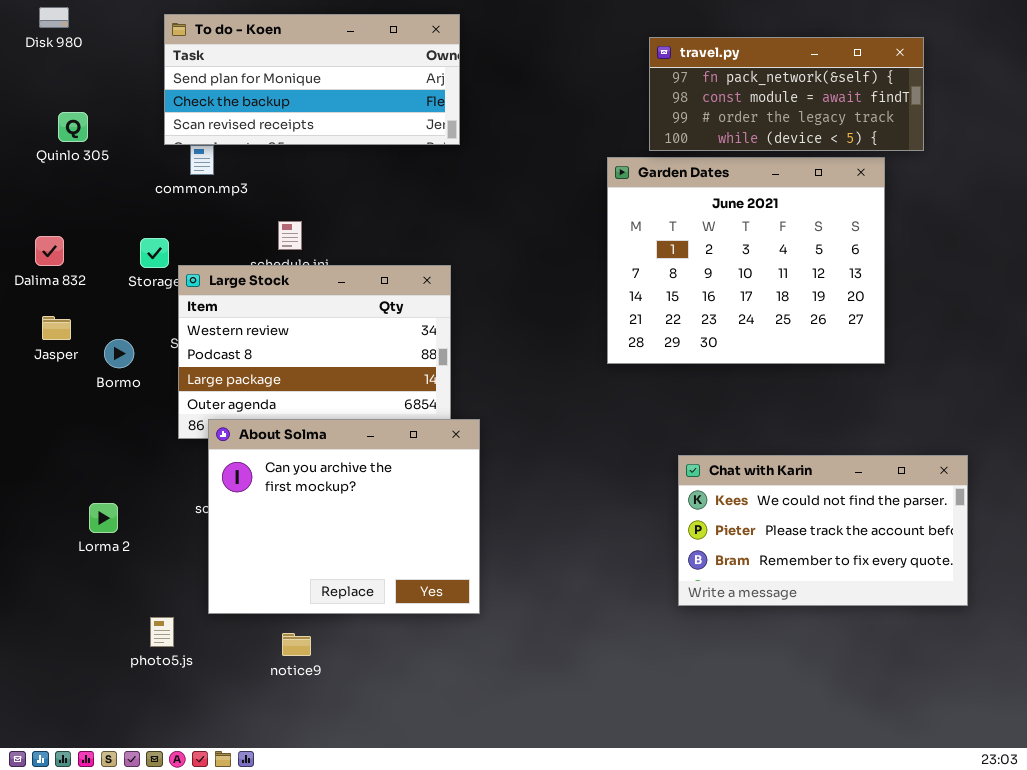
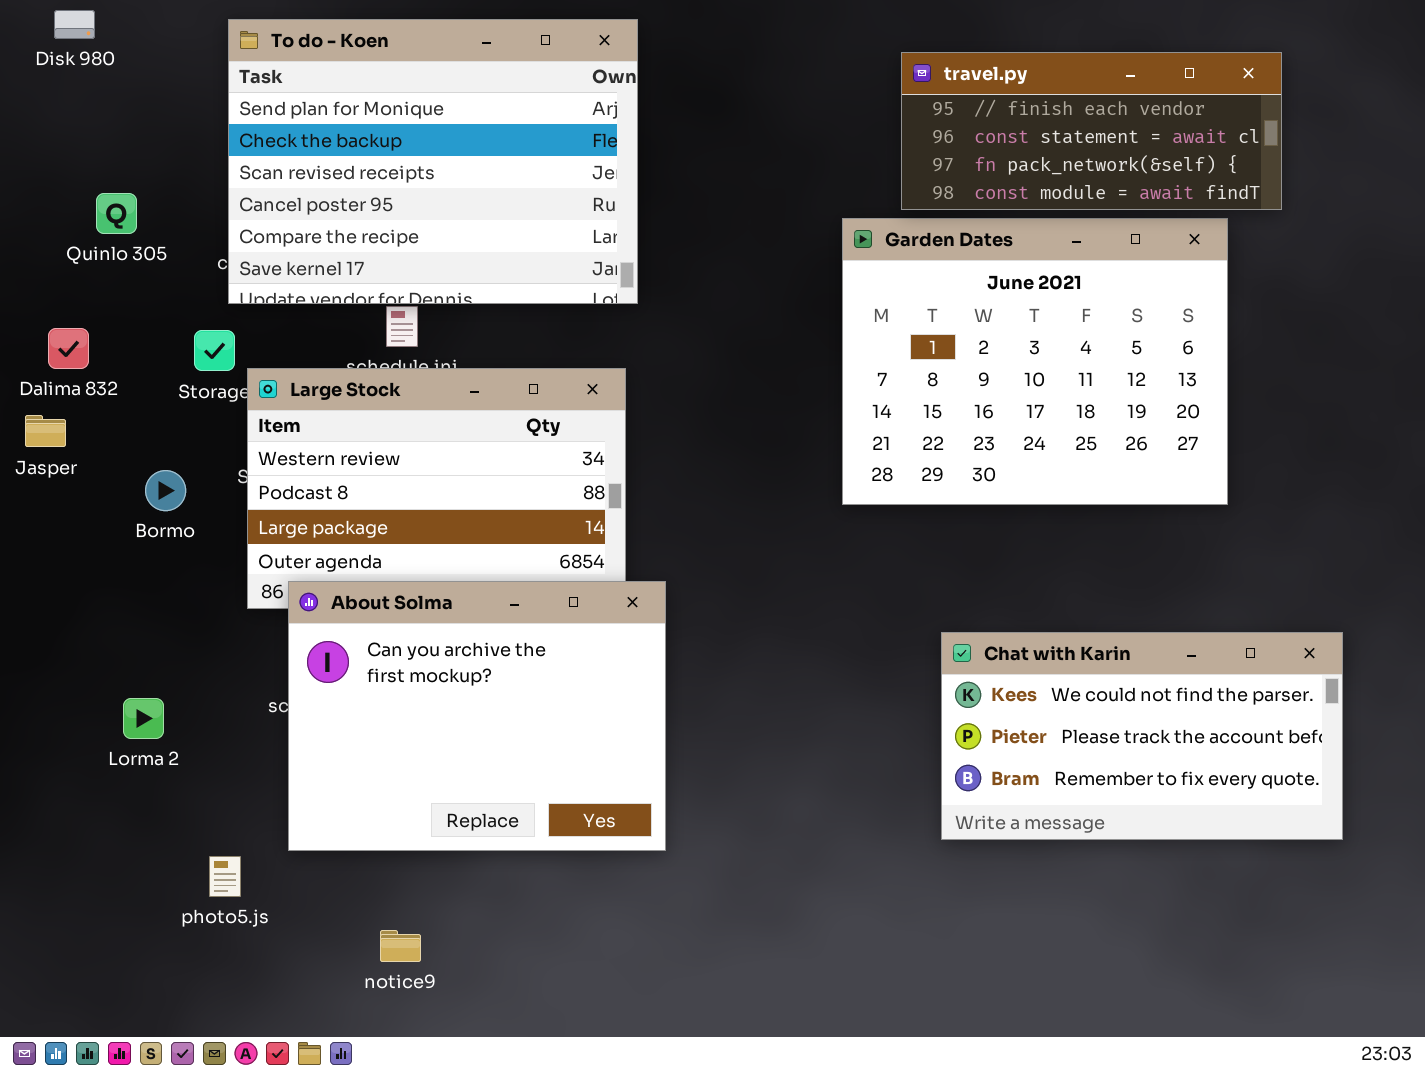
To do - Koen: [164,14,460,145] -> [228,19,638,304], resized
travel.py: [649,37,924,151] -> [901,52,1282,210], scrolled up 2 rows
Quinlo 305: [58,112,88,142] -> [96,193,137,234], moved
Jasper: [42,316,71,340] -> [25,415,66,447], moved
notice9: [282,633,311,656] -> [380,930,421,962], moved

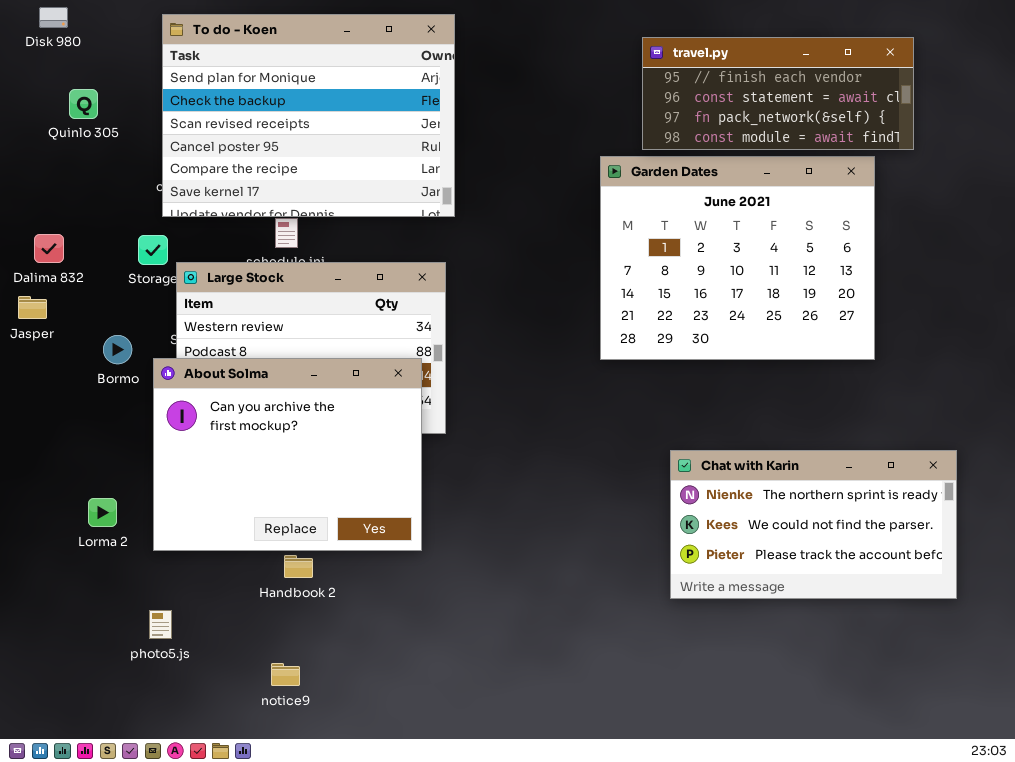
Quinlo 305: [96,193,137,234] -> [69,89,98,119], moved
About Solma: [288,581,666,851] -> [153,358,422,551], moved
Chat with Karin: [941,632,1343,840] -> [670,450,957,599], scrolled up 1 row

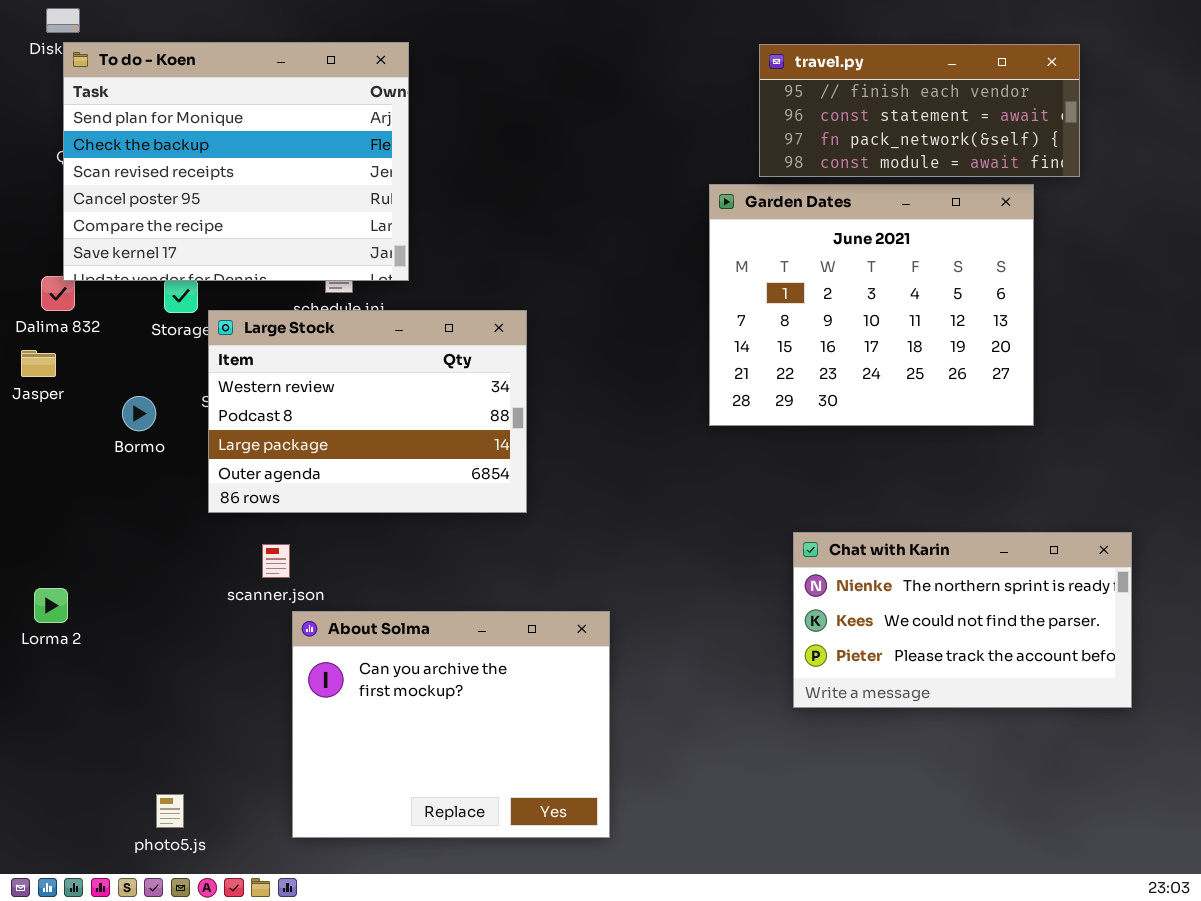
To do - Koen: [162,14,455,217] -> [63,42,409,281], moved
About Solma: [153,358,422,551] -> [292,611,610,838], moved
Lorma 2: [88,498,117,527] -> [34,588,68,623], moved
photo5.js: [149,610,172,639] -> [156,794,184,828], moved

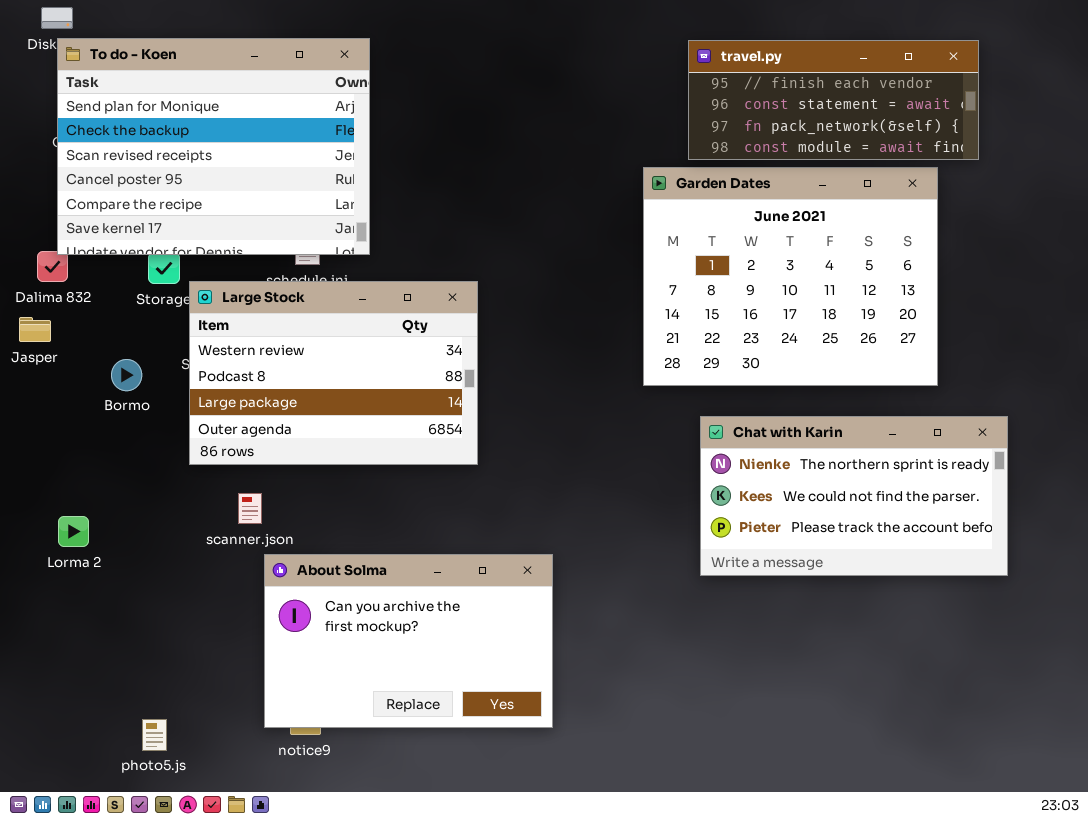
Chat with Karin: [793,532,1132,708] -> [700,416,1008,576], moved
Lorma 2: [34,588,68,623] -> [58,516,89,547], moved
About Solma: [292,611,610,838] -> [264,554,553,728], resized

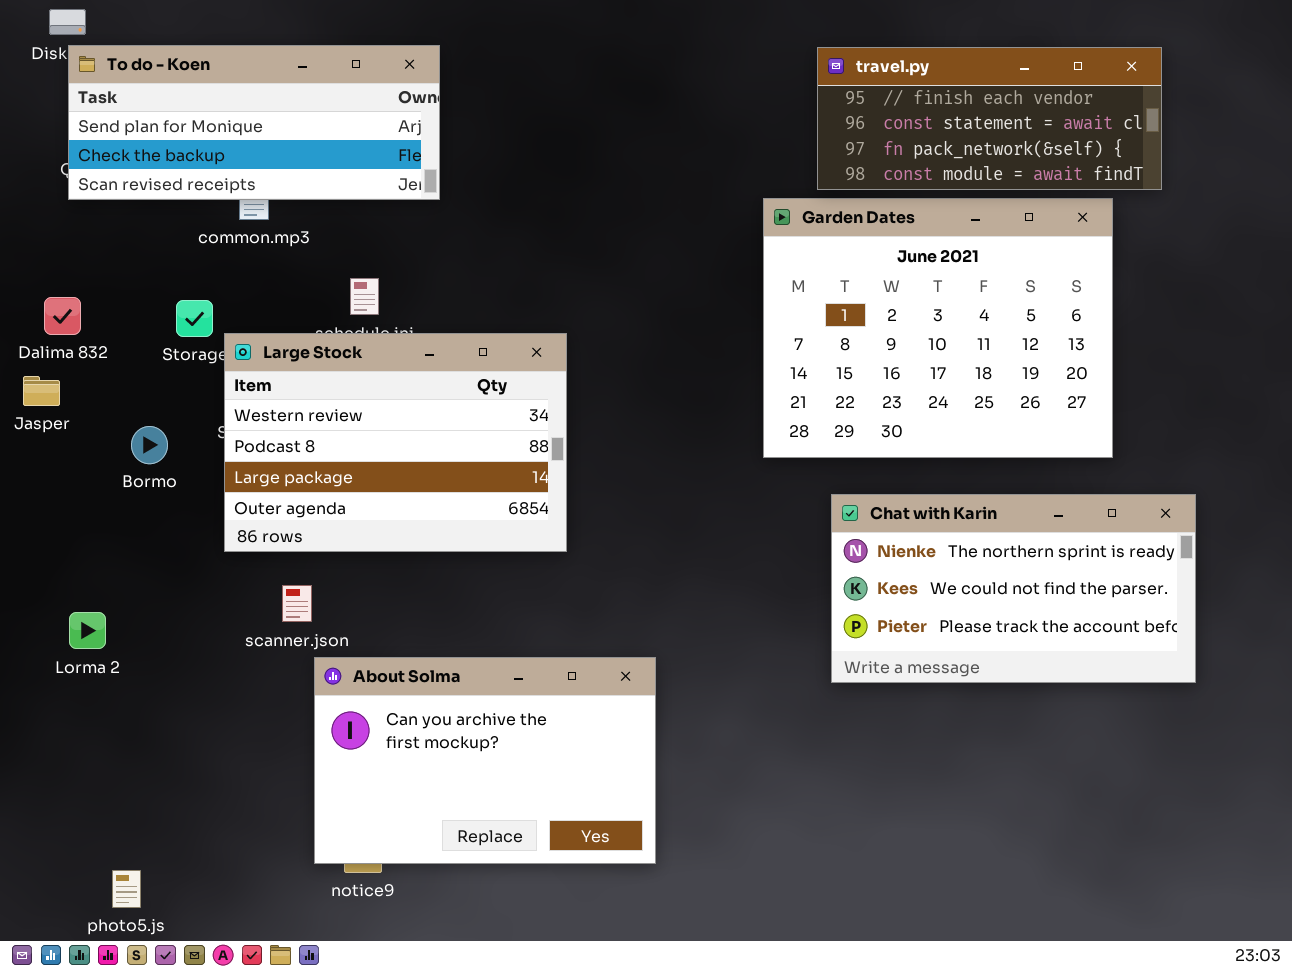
To do - Koen: [57,38,370,255] -> [68,45,440,200], resized
photo5.js: [142,719,167,751] -> [112,870,141,908], moved

